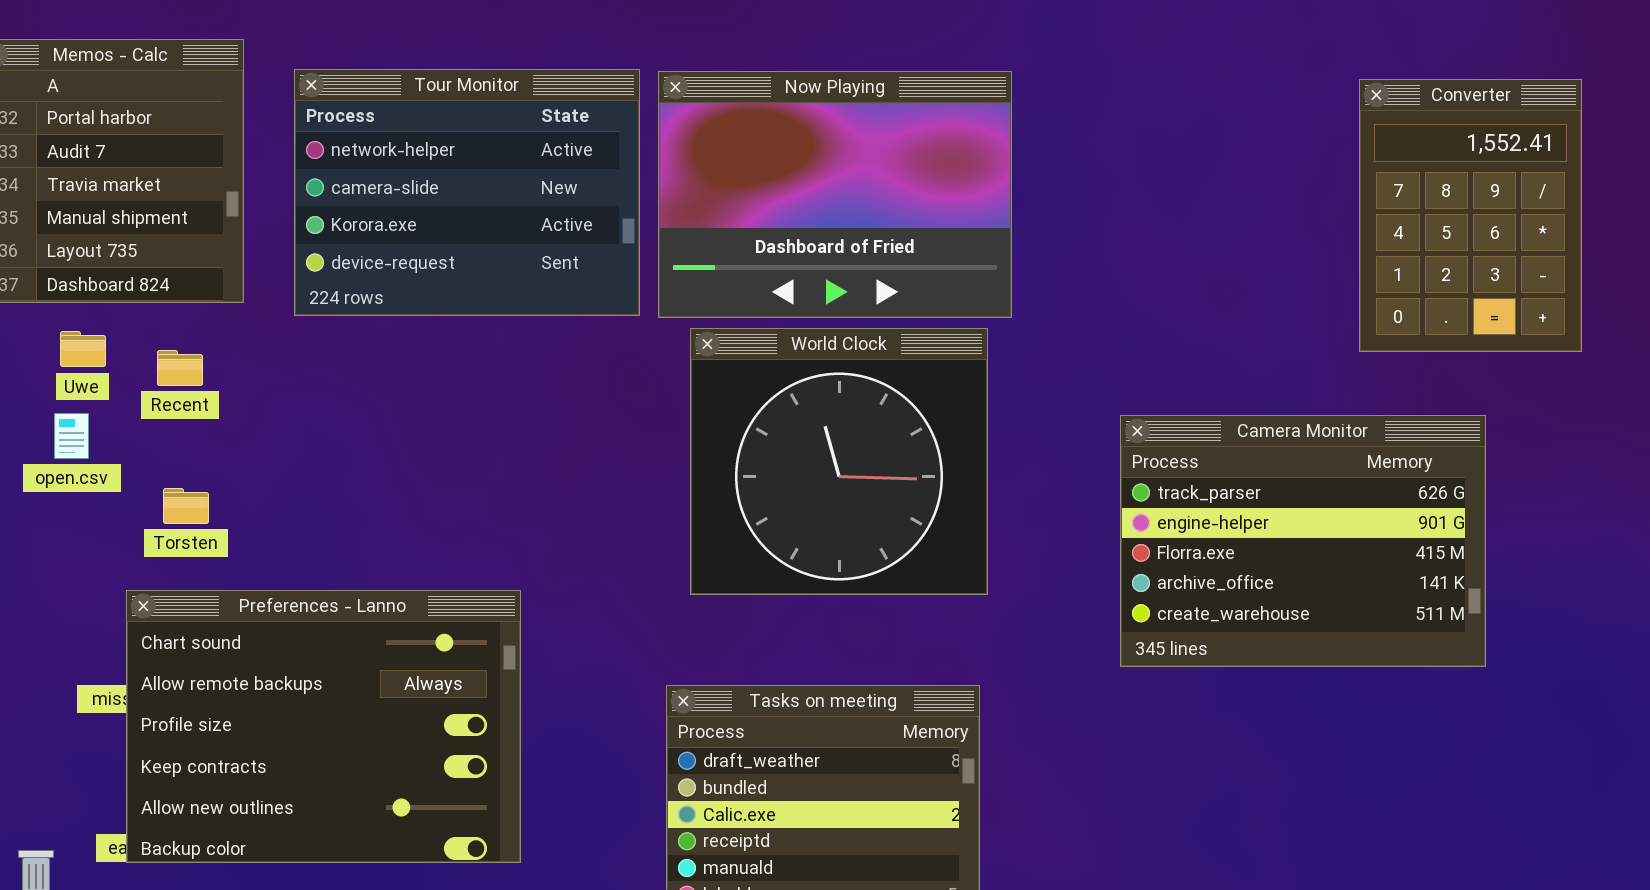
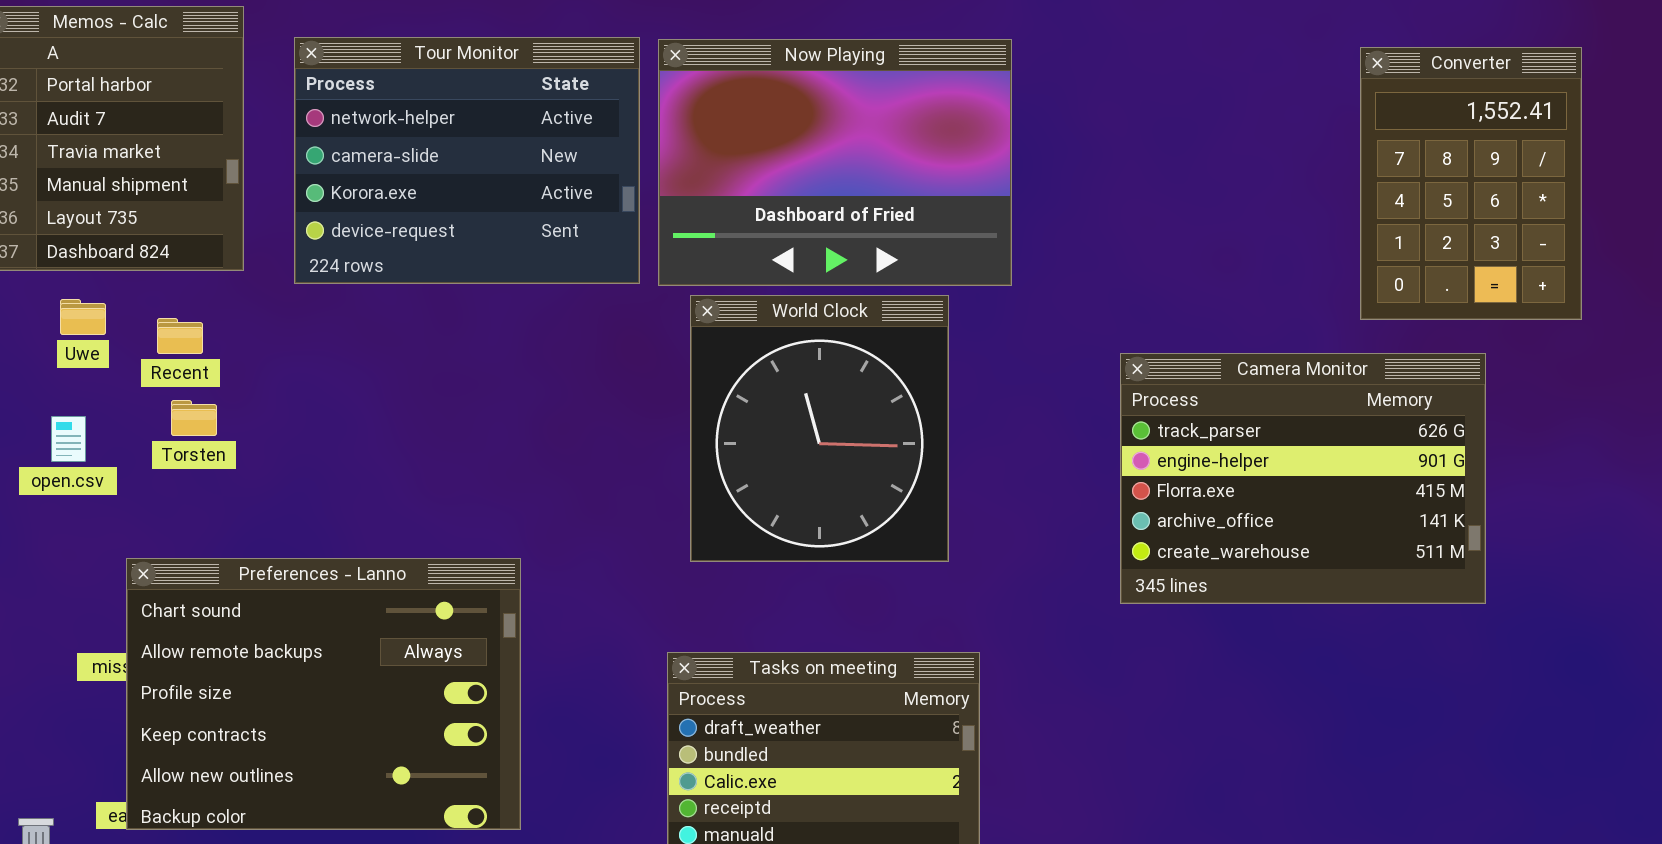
World Clock: [690,328,988,595] -> [690,295,949,562], resized
open.csv: [54,413,89,459] -> [51,416,86,462], moved
Camera Monitor: [1120,415,1486,667] -> [1120,353,1486,604], moved
Torsten: [163,488,209,524] -> [171,400,217,436], moved

